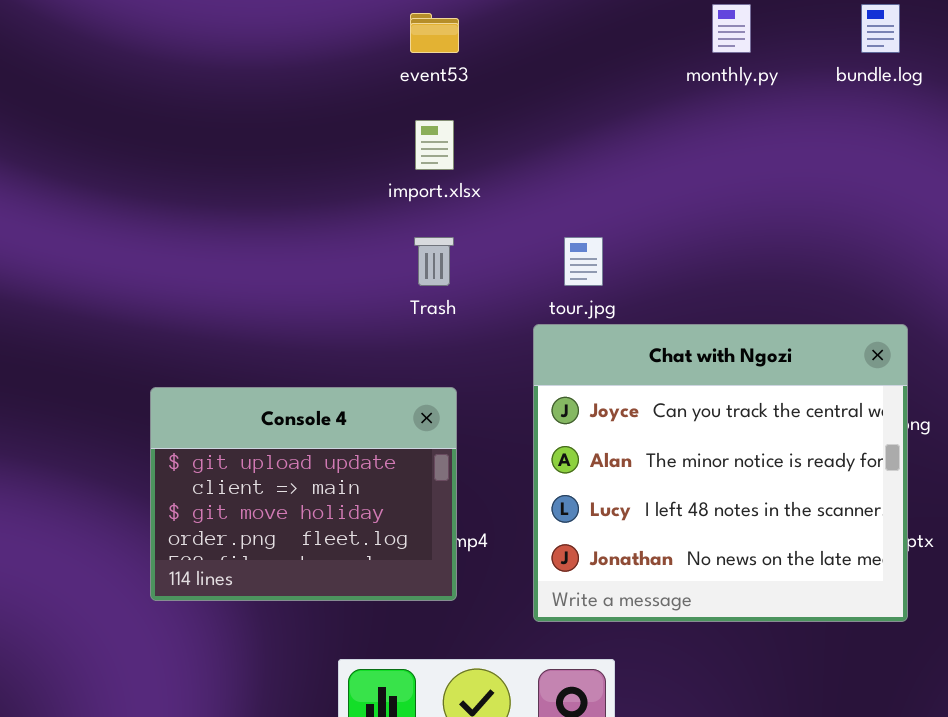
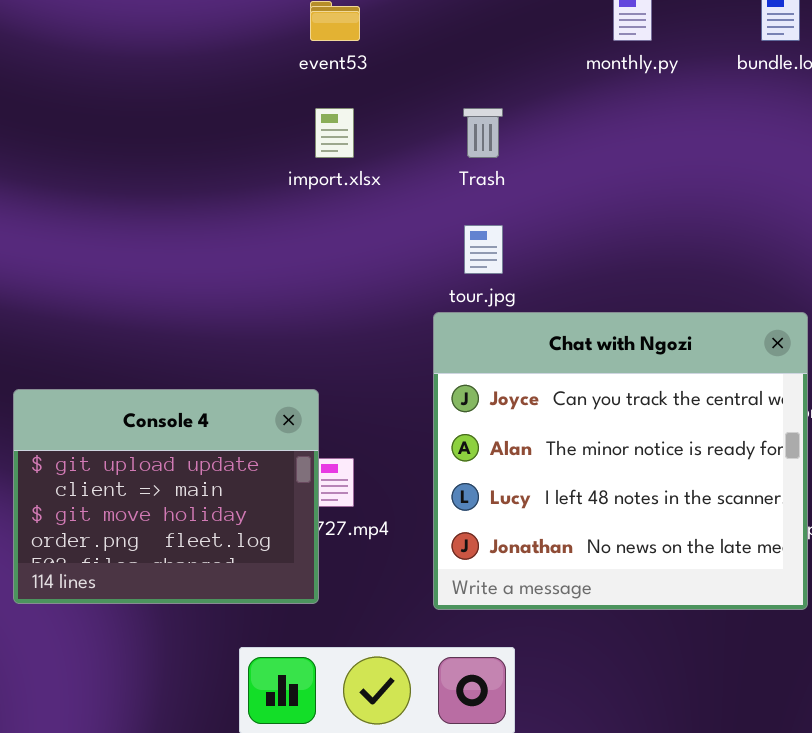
Trash: [414,237,454,286] -> [463,108,503,158], moved
Console 4: [150,387,457,601] -> [13,389,319,604], moved

